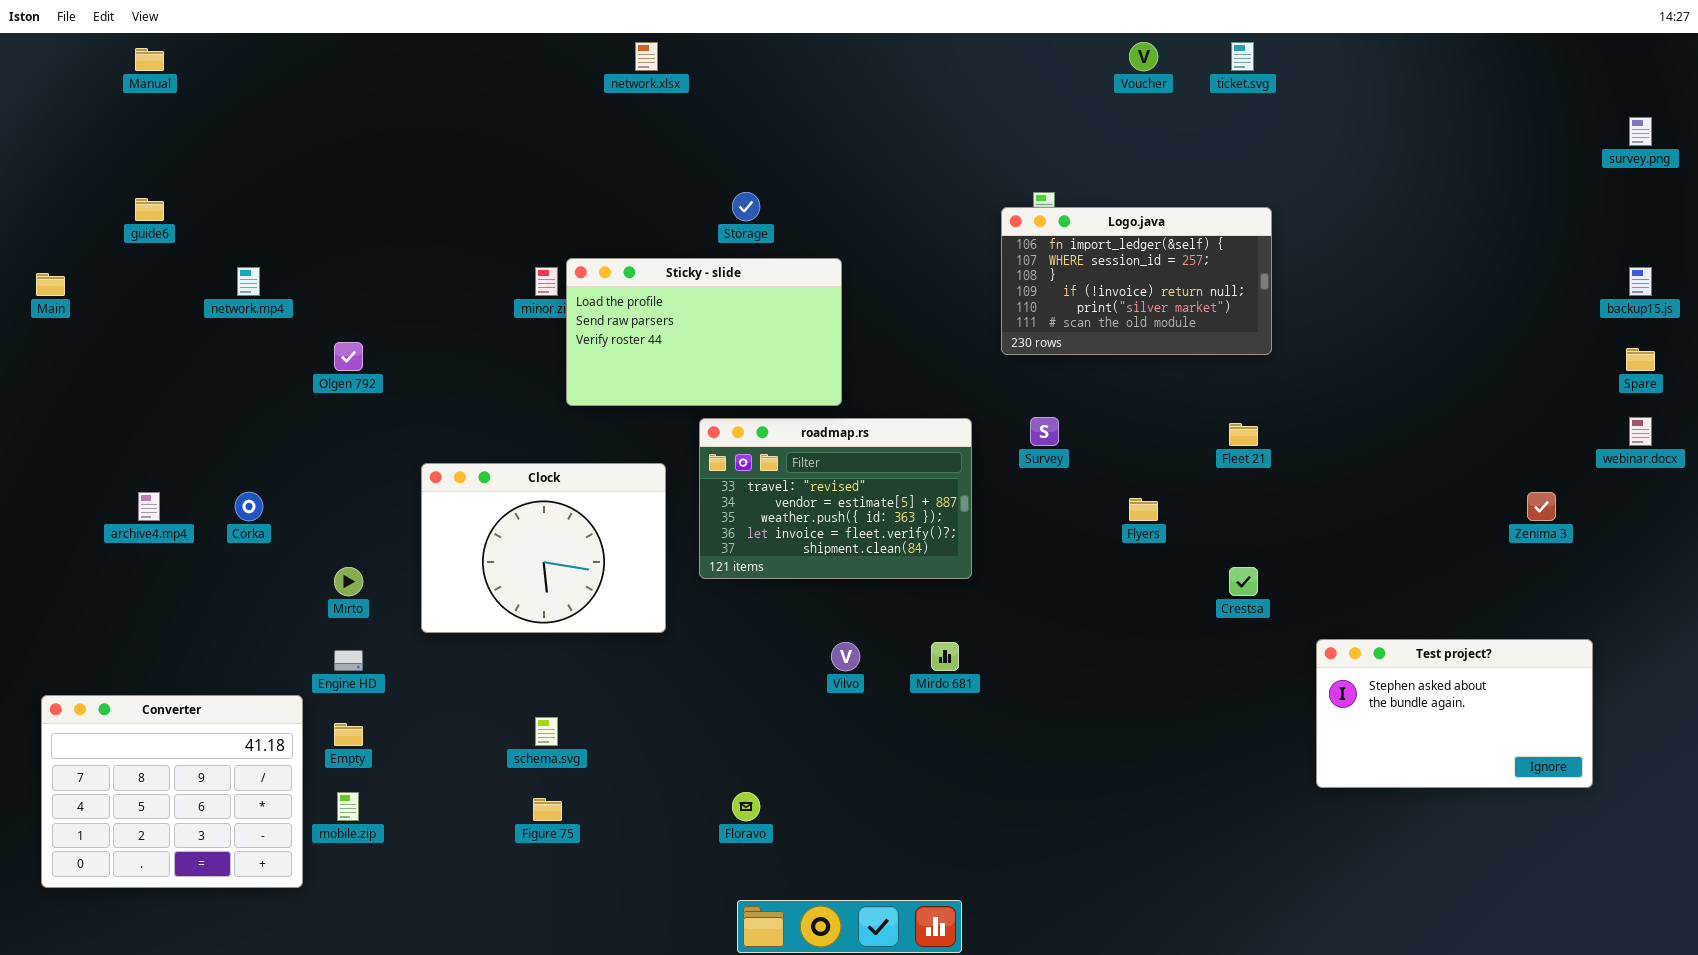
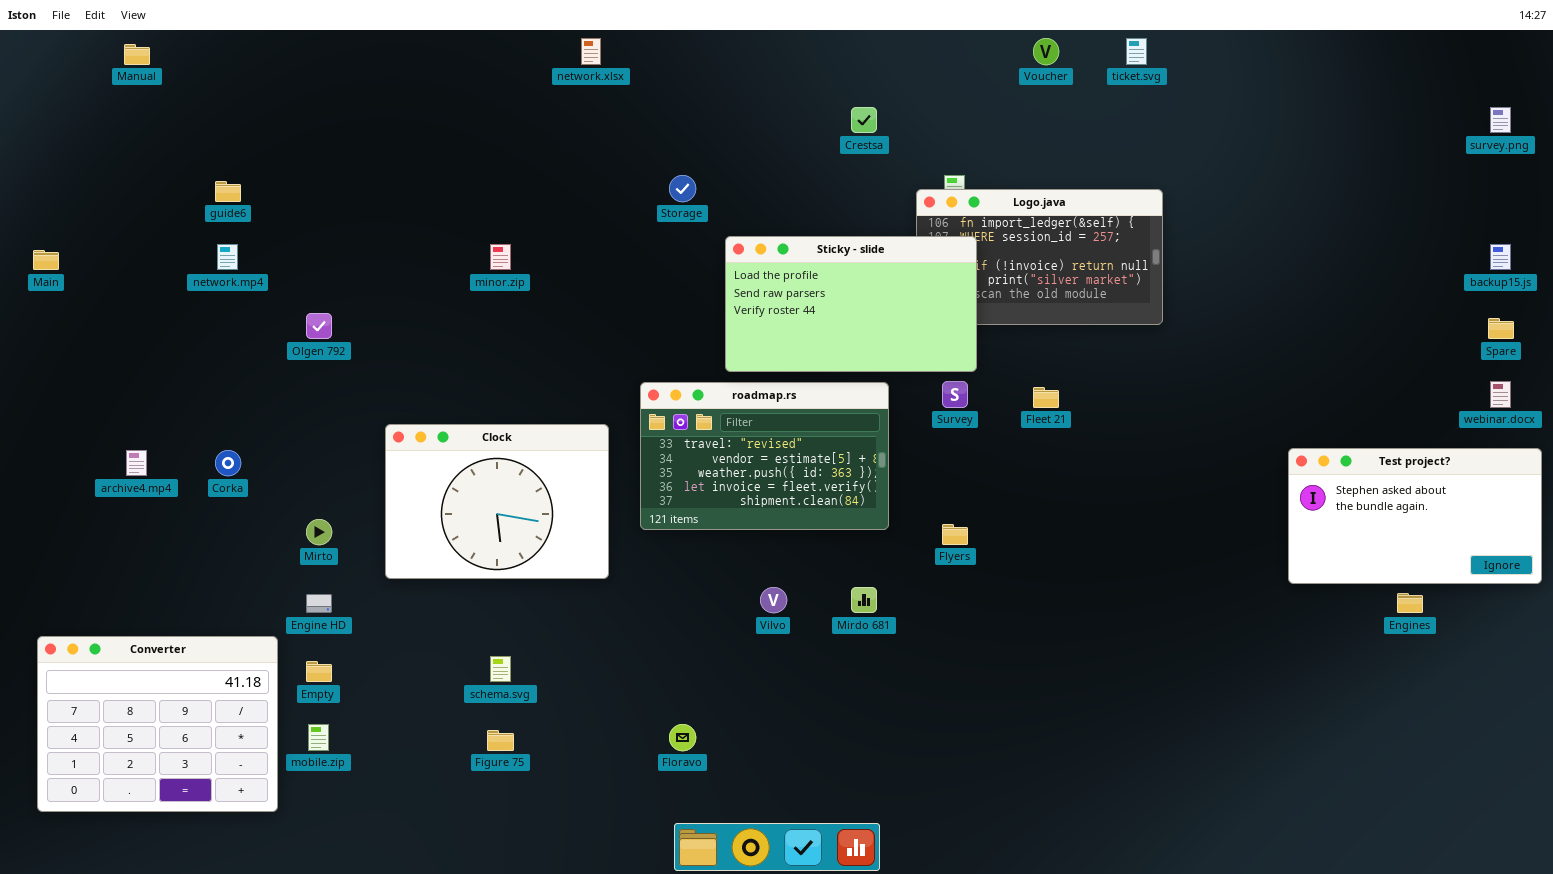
guide6: [135,198,164,221] -> [215,181,241,202], moved
Sticky - slide: [566,258,842,406] -> [725,236,977,372], moved
Fleet 21: [1229,423,1258,446] -> [1033,387,1059,408], moved
Flyers: [1129,498,1158,521] -> [942,524,968,545], moved
Crestsa: [1229,567,1258,596] -> [851,107,877,133], moved
Test project?: [1316,639,1593,788] -> [1288,448,1542,584], moved

